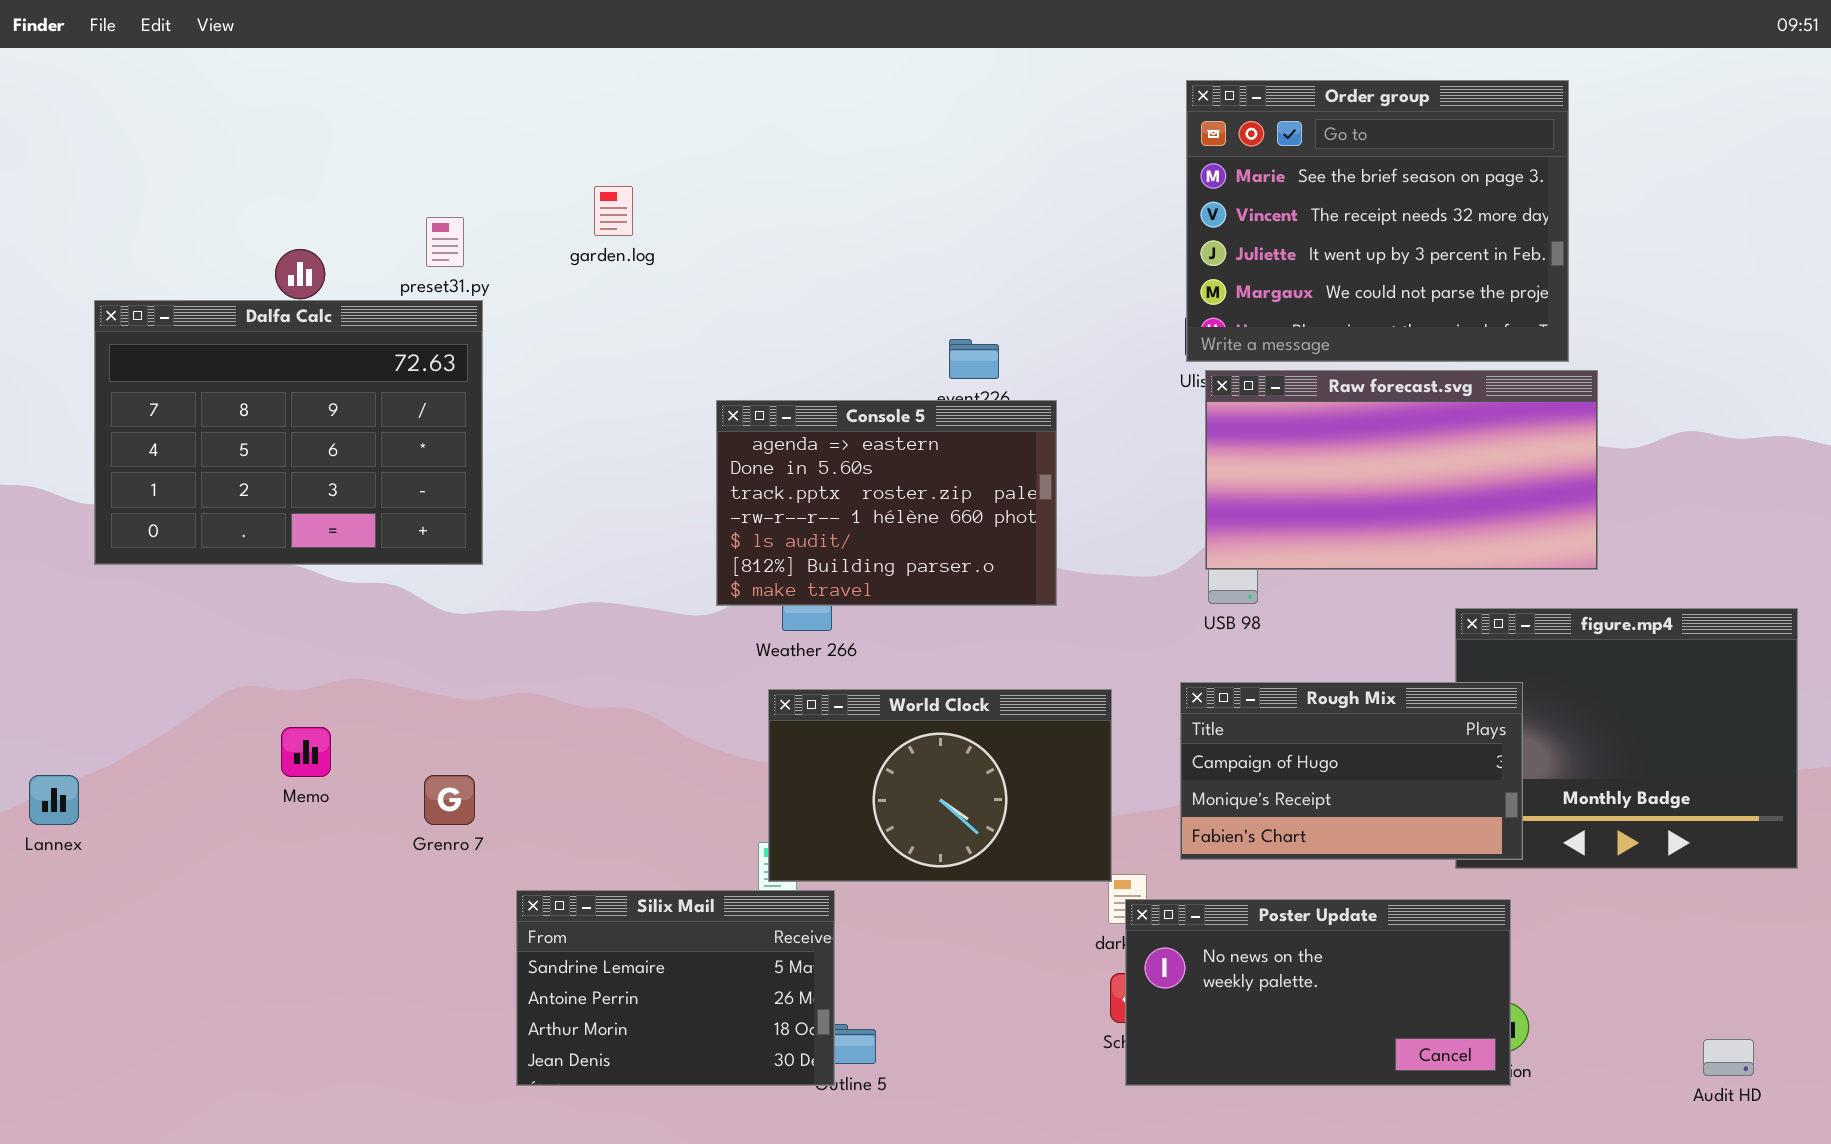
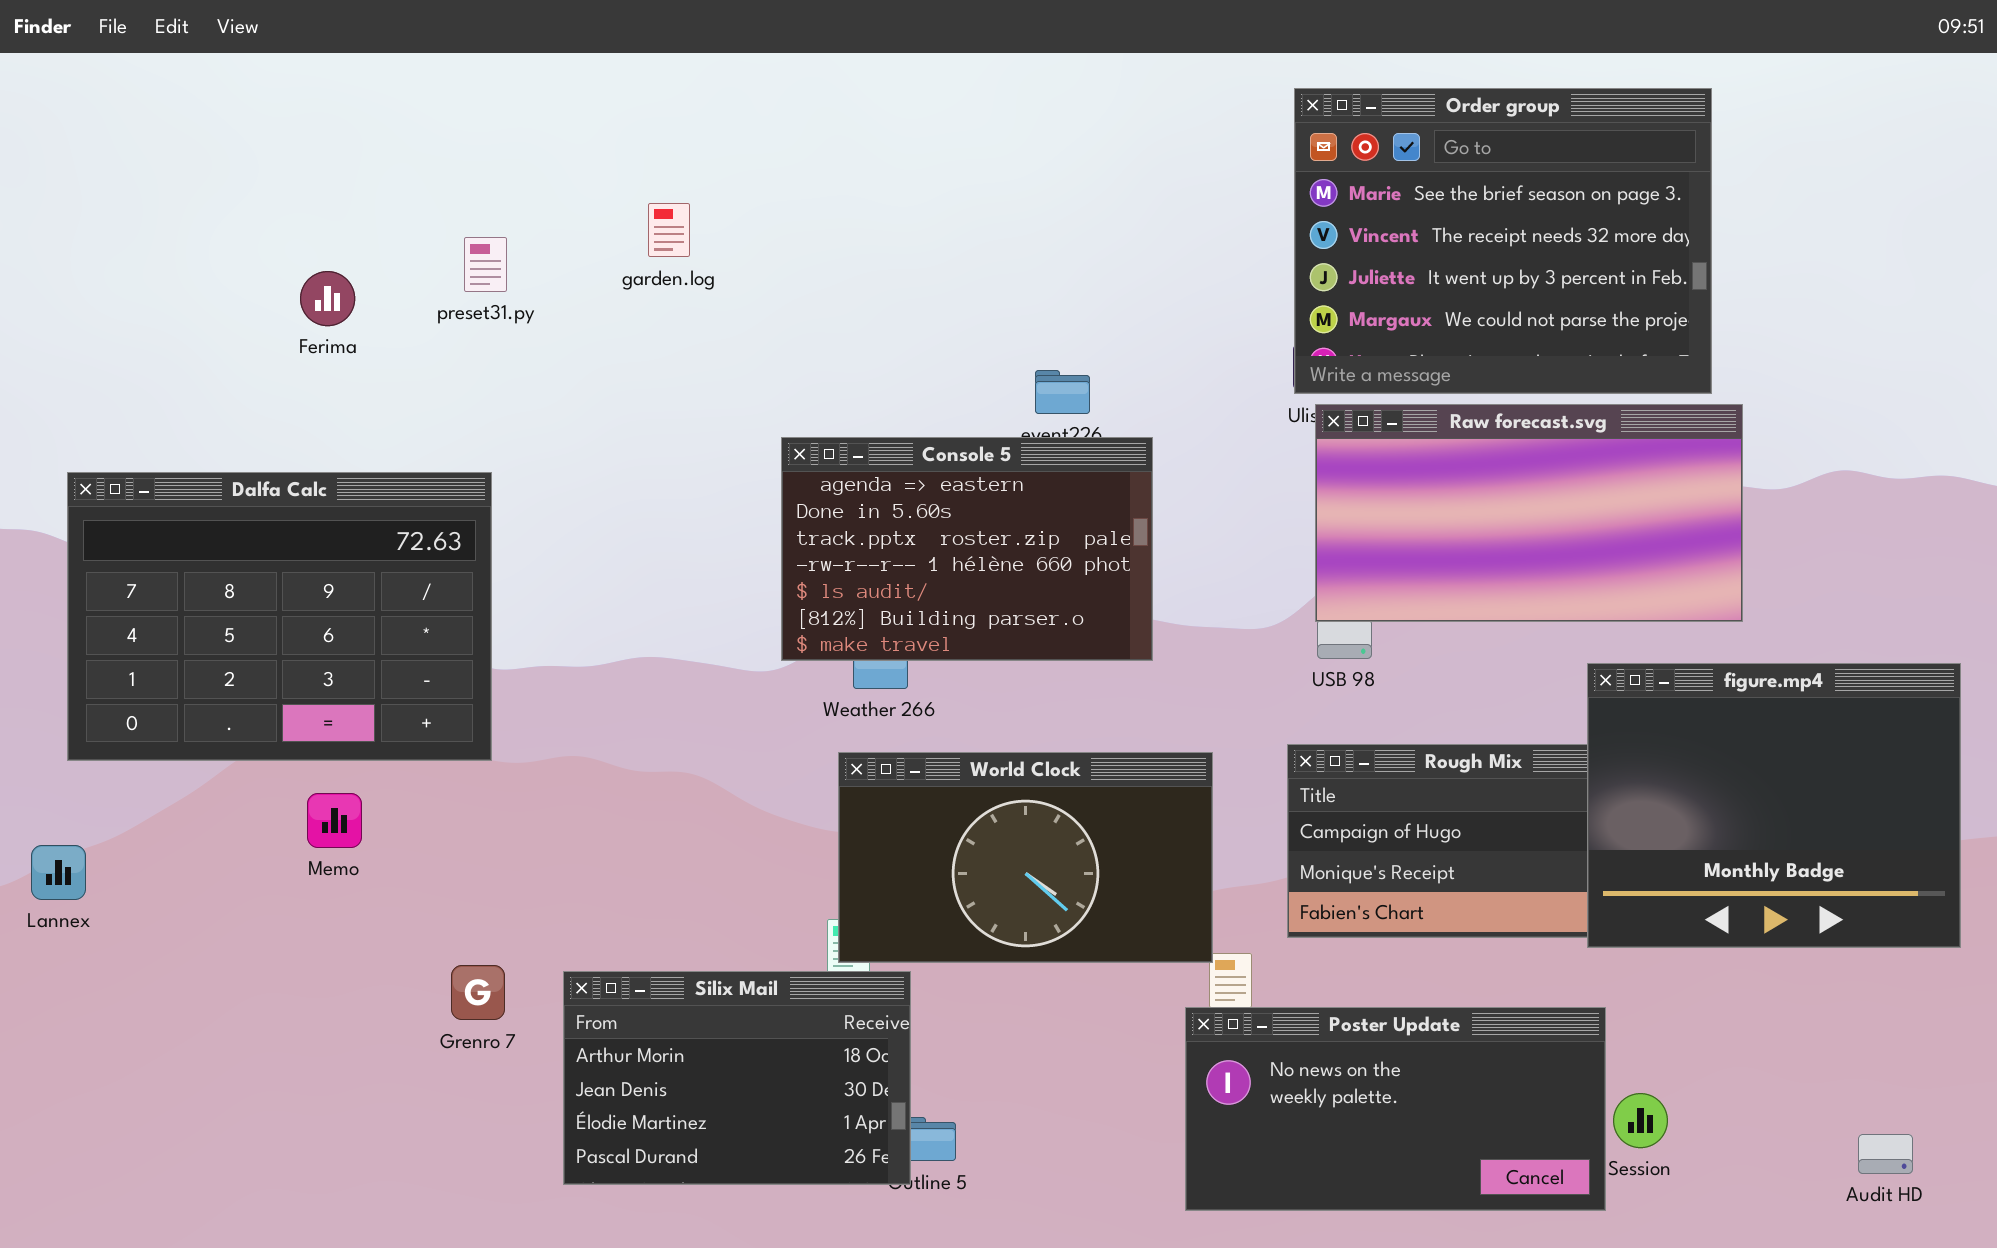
Dalfa Calc: [94,300,483,565] -> [67,472,492,761], moved
figure.mp4: [1455,608,1798,869] -> [1587,663,1961,948], raised
Grenro 7: [424,775,475,825] -> [451,965,505,1020], moved
Silix Mail: [516,890,835,1086] -> [563,971,911,1185], scrolled down 2 rows
Poster Update: [1125,899,1511,1086] -> [1185,1007,1606,1211], moved

